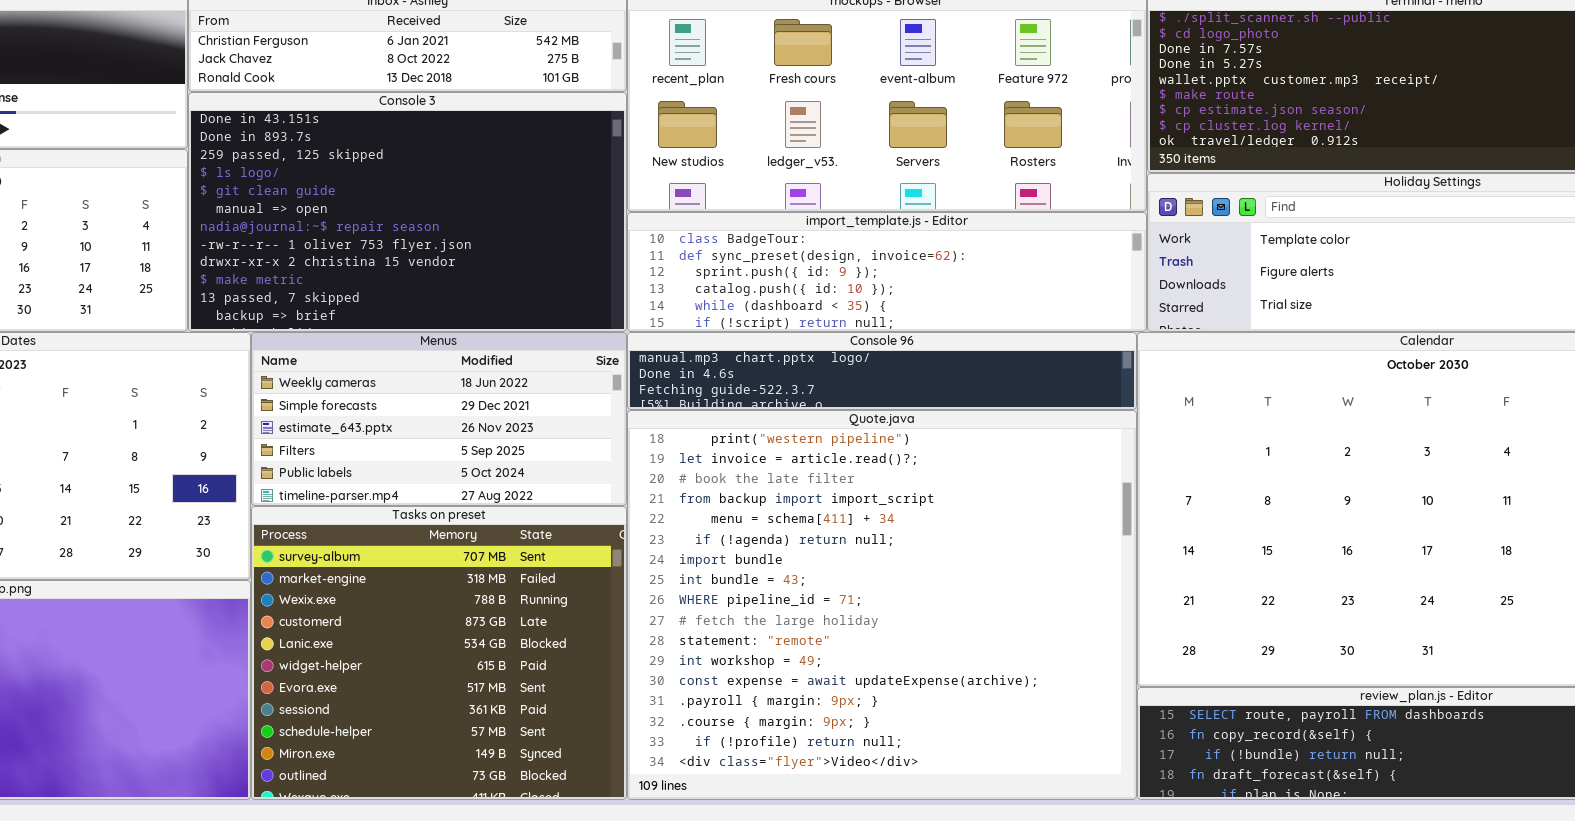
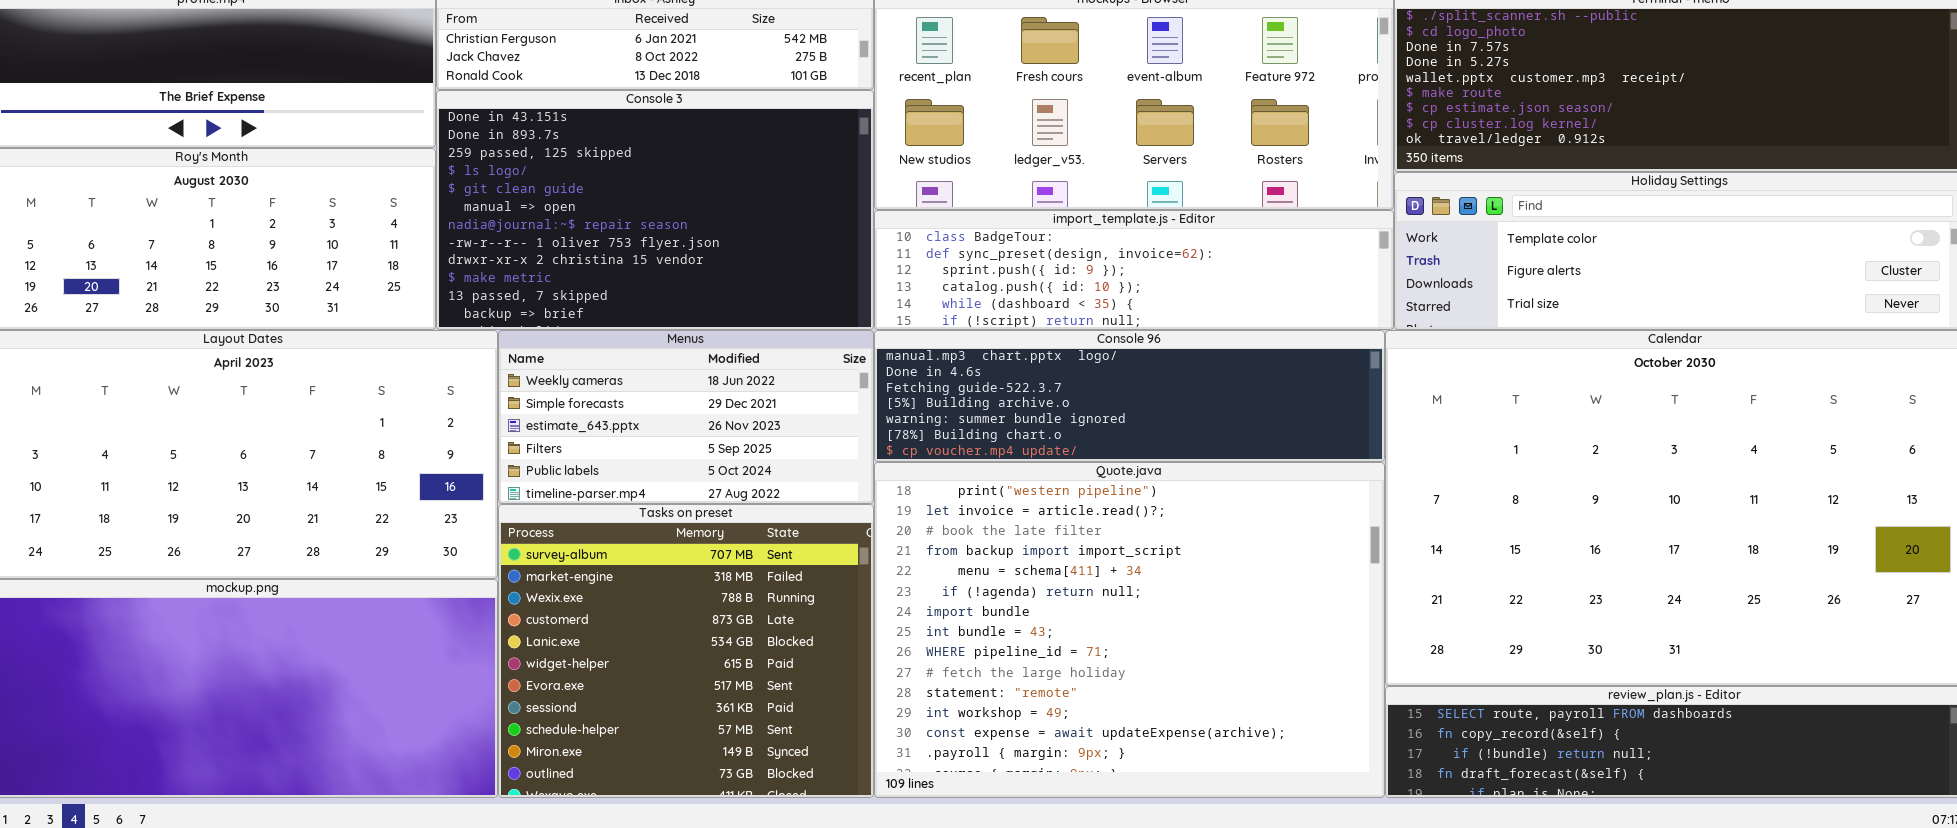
Console 96: [627,332,1137,410] -> [874,330,1385,462], resized
Quote.java: [627,410,1137,800] -> [874,462,1385,798], resized

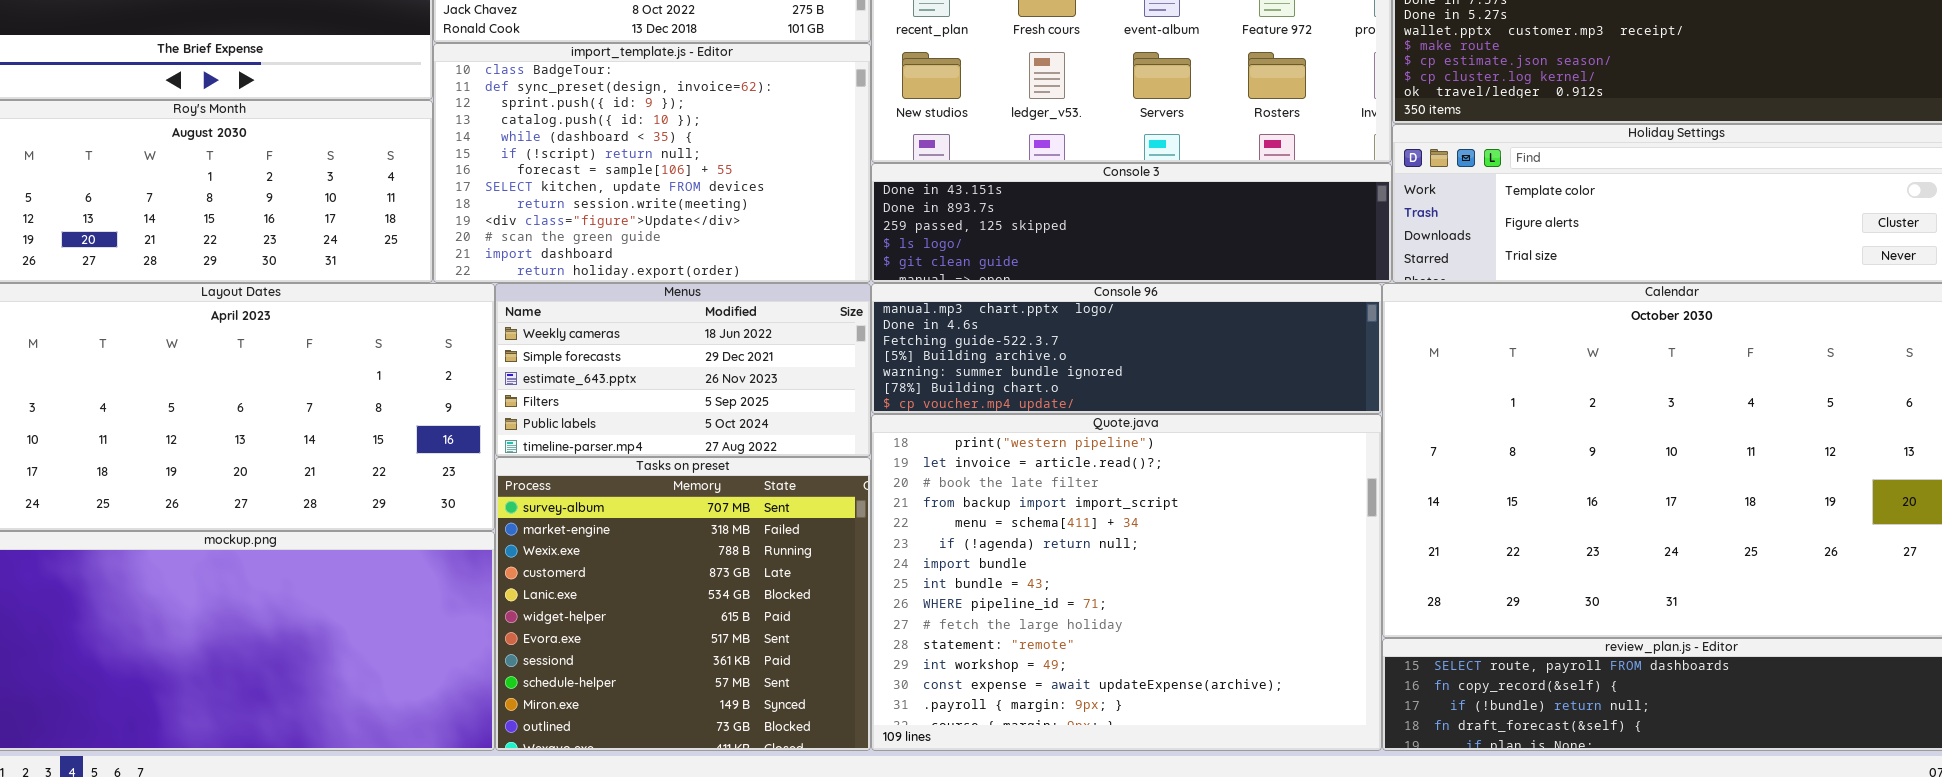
Console 3: [436,90,874,330] -> [871,163,1392,283], moved, resized
import_template.js - Editor: [874,210,1394,330] -> [433,43,871,283], moved, resized

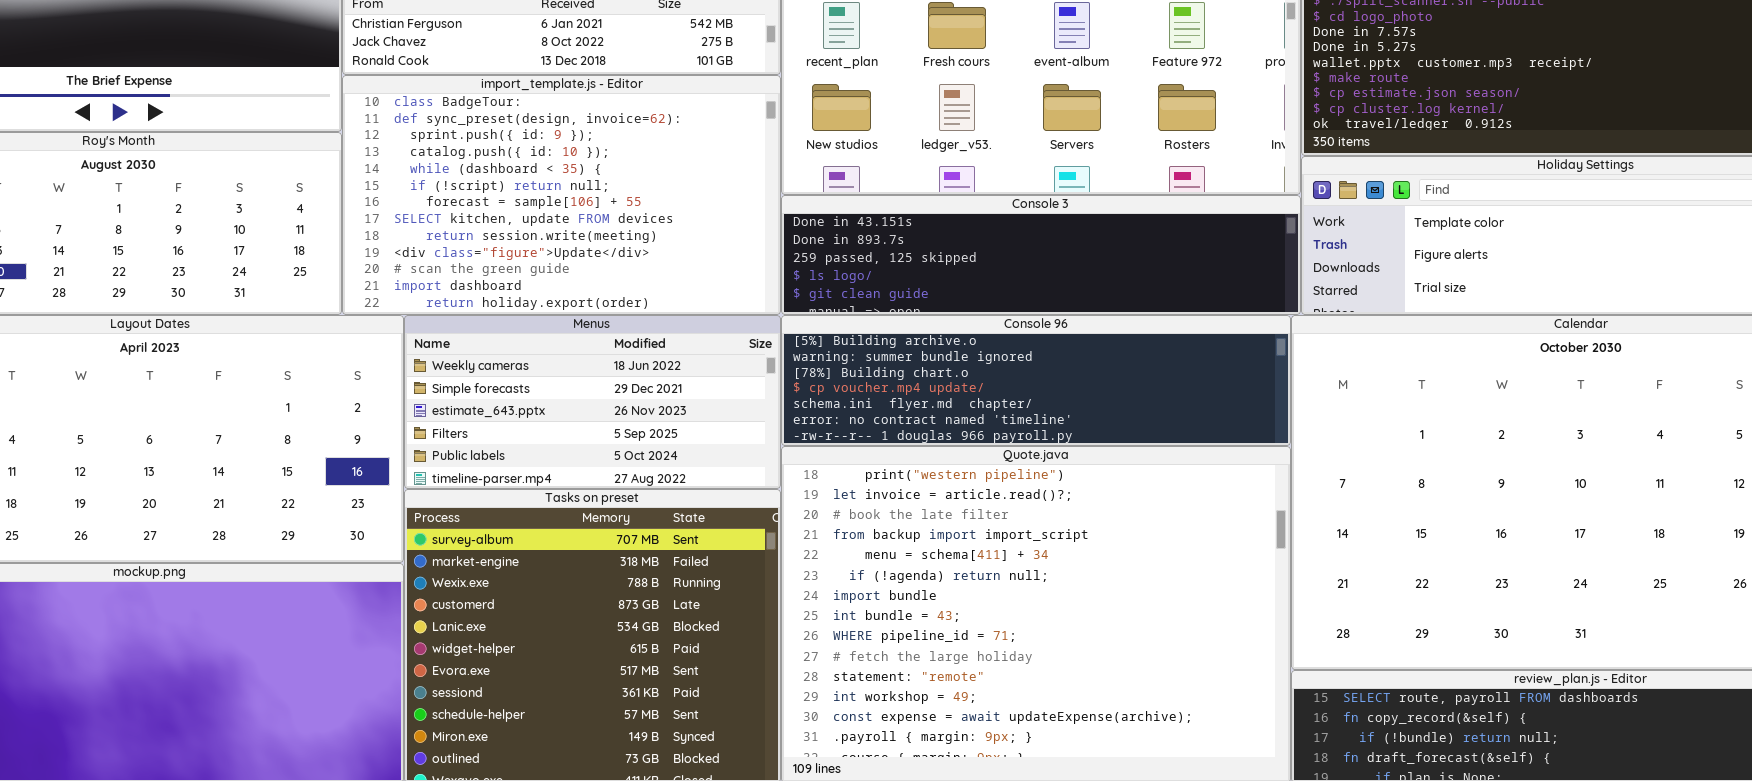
Console 96: [871,283,1382,414] -> [781,315,1291,446], scrolled down 3 rows

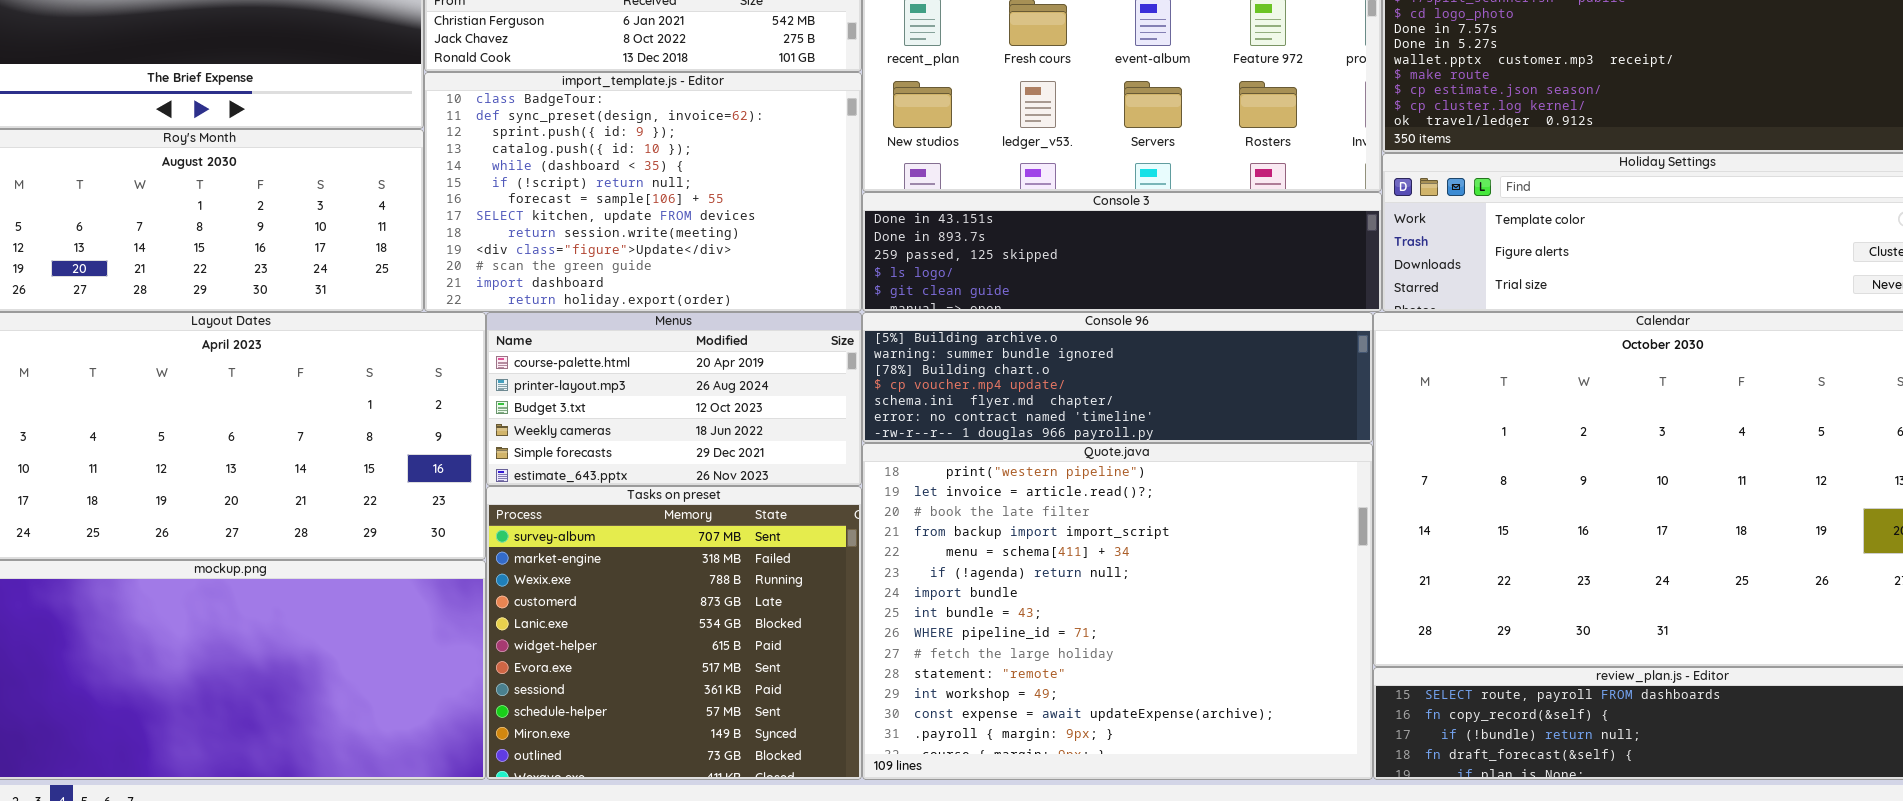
Menus: [404,315,781,489] -> [486,312,862,486], scrolled up 3 rows

